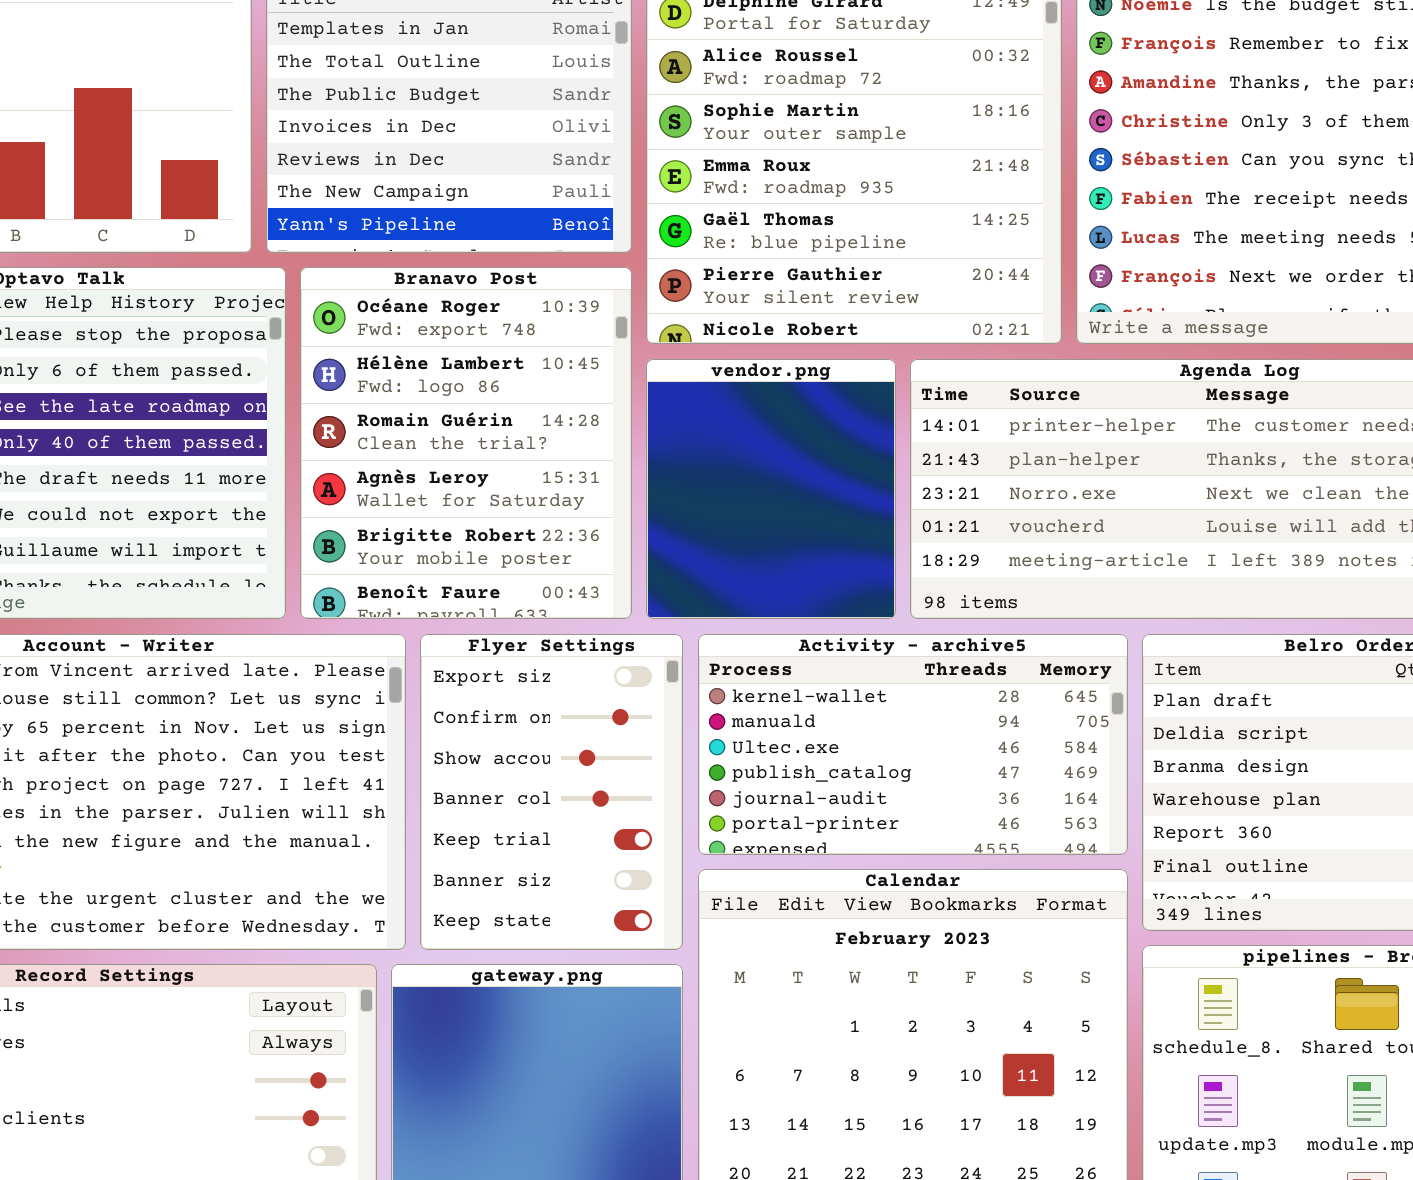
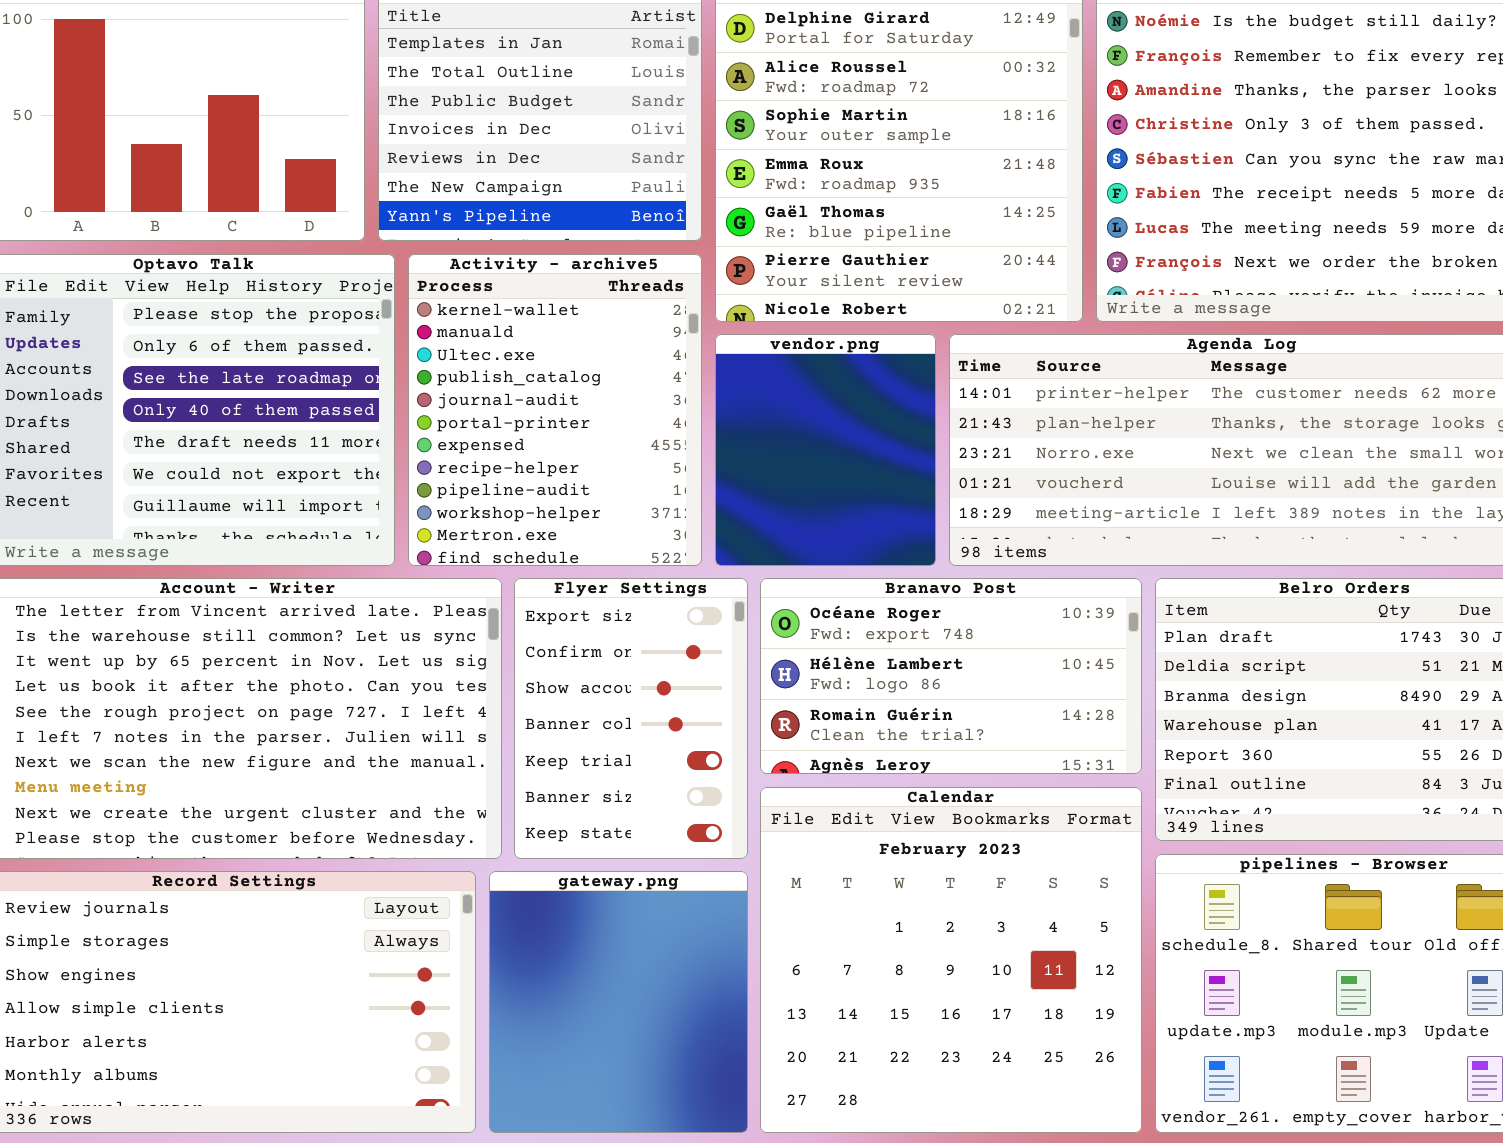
Branavo Post: [300,267,632,619] -> [760,578,1142,774], moved, resized
Activity - archive5: [698,634,1128,855] -> [408,254,702,566], moved, resized

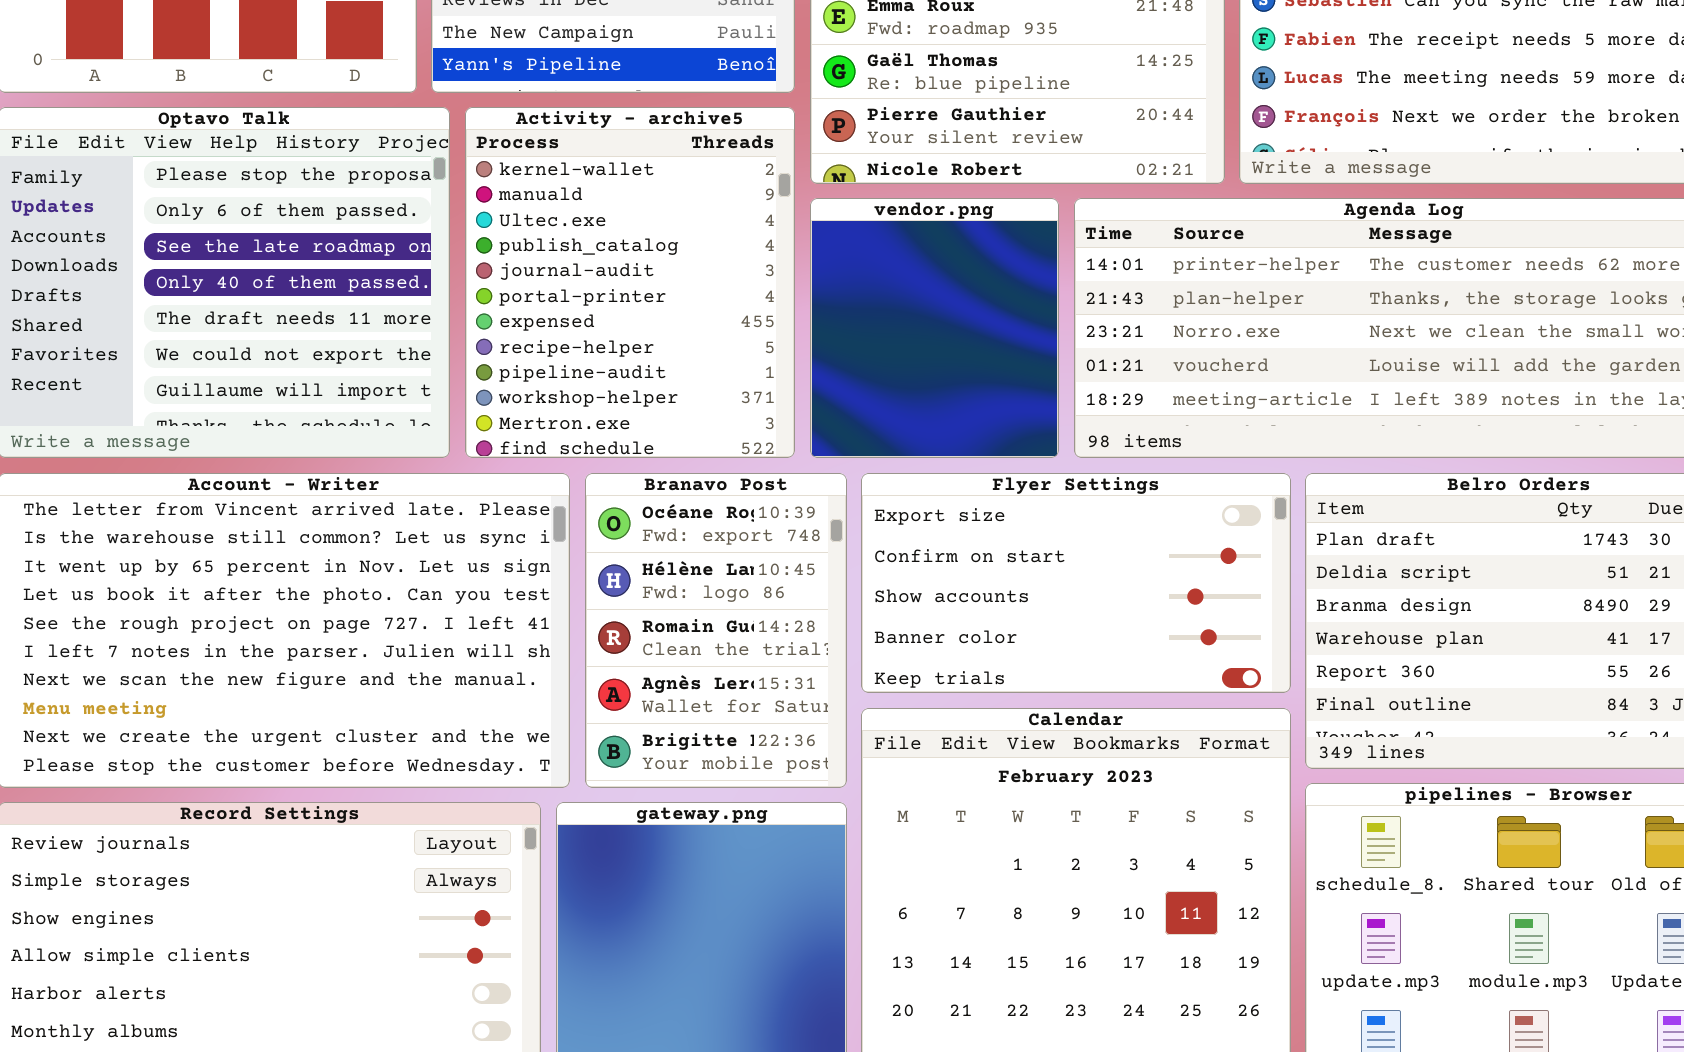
Flyer Settings: [514,578,748,859] -> [861,473,1291,693], moved, resized
Branavo Post: [760,578,1142,774] -> [585,473,847,788], moved, resized

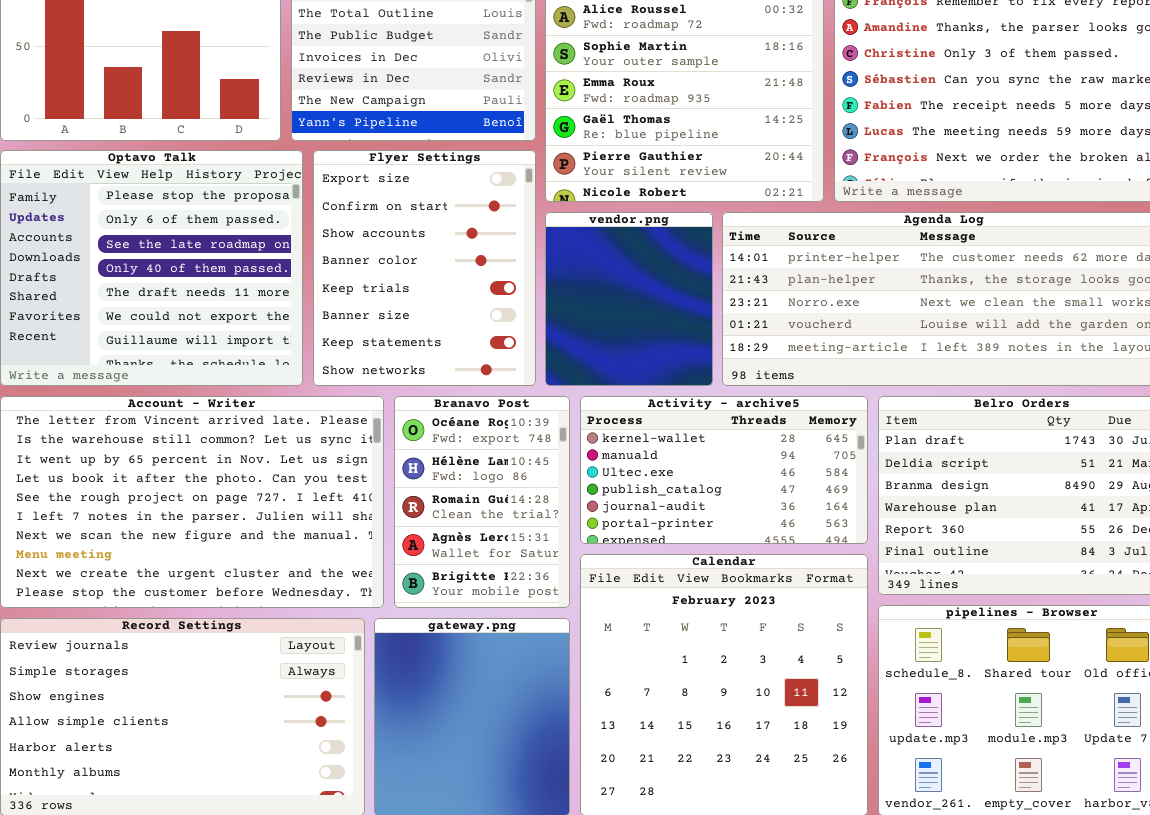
Activity - archive5: [465,107,795,458] -> [580,396,868,544], moved, resized
Flyer Settings: [861,473,1291,693] -> [313,150,536,386], moved, resized

